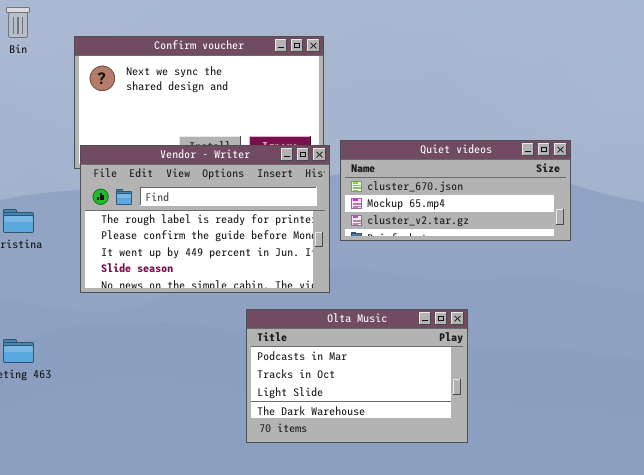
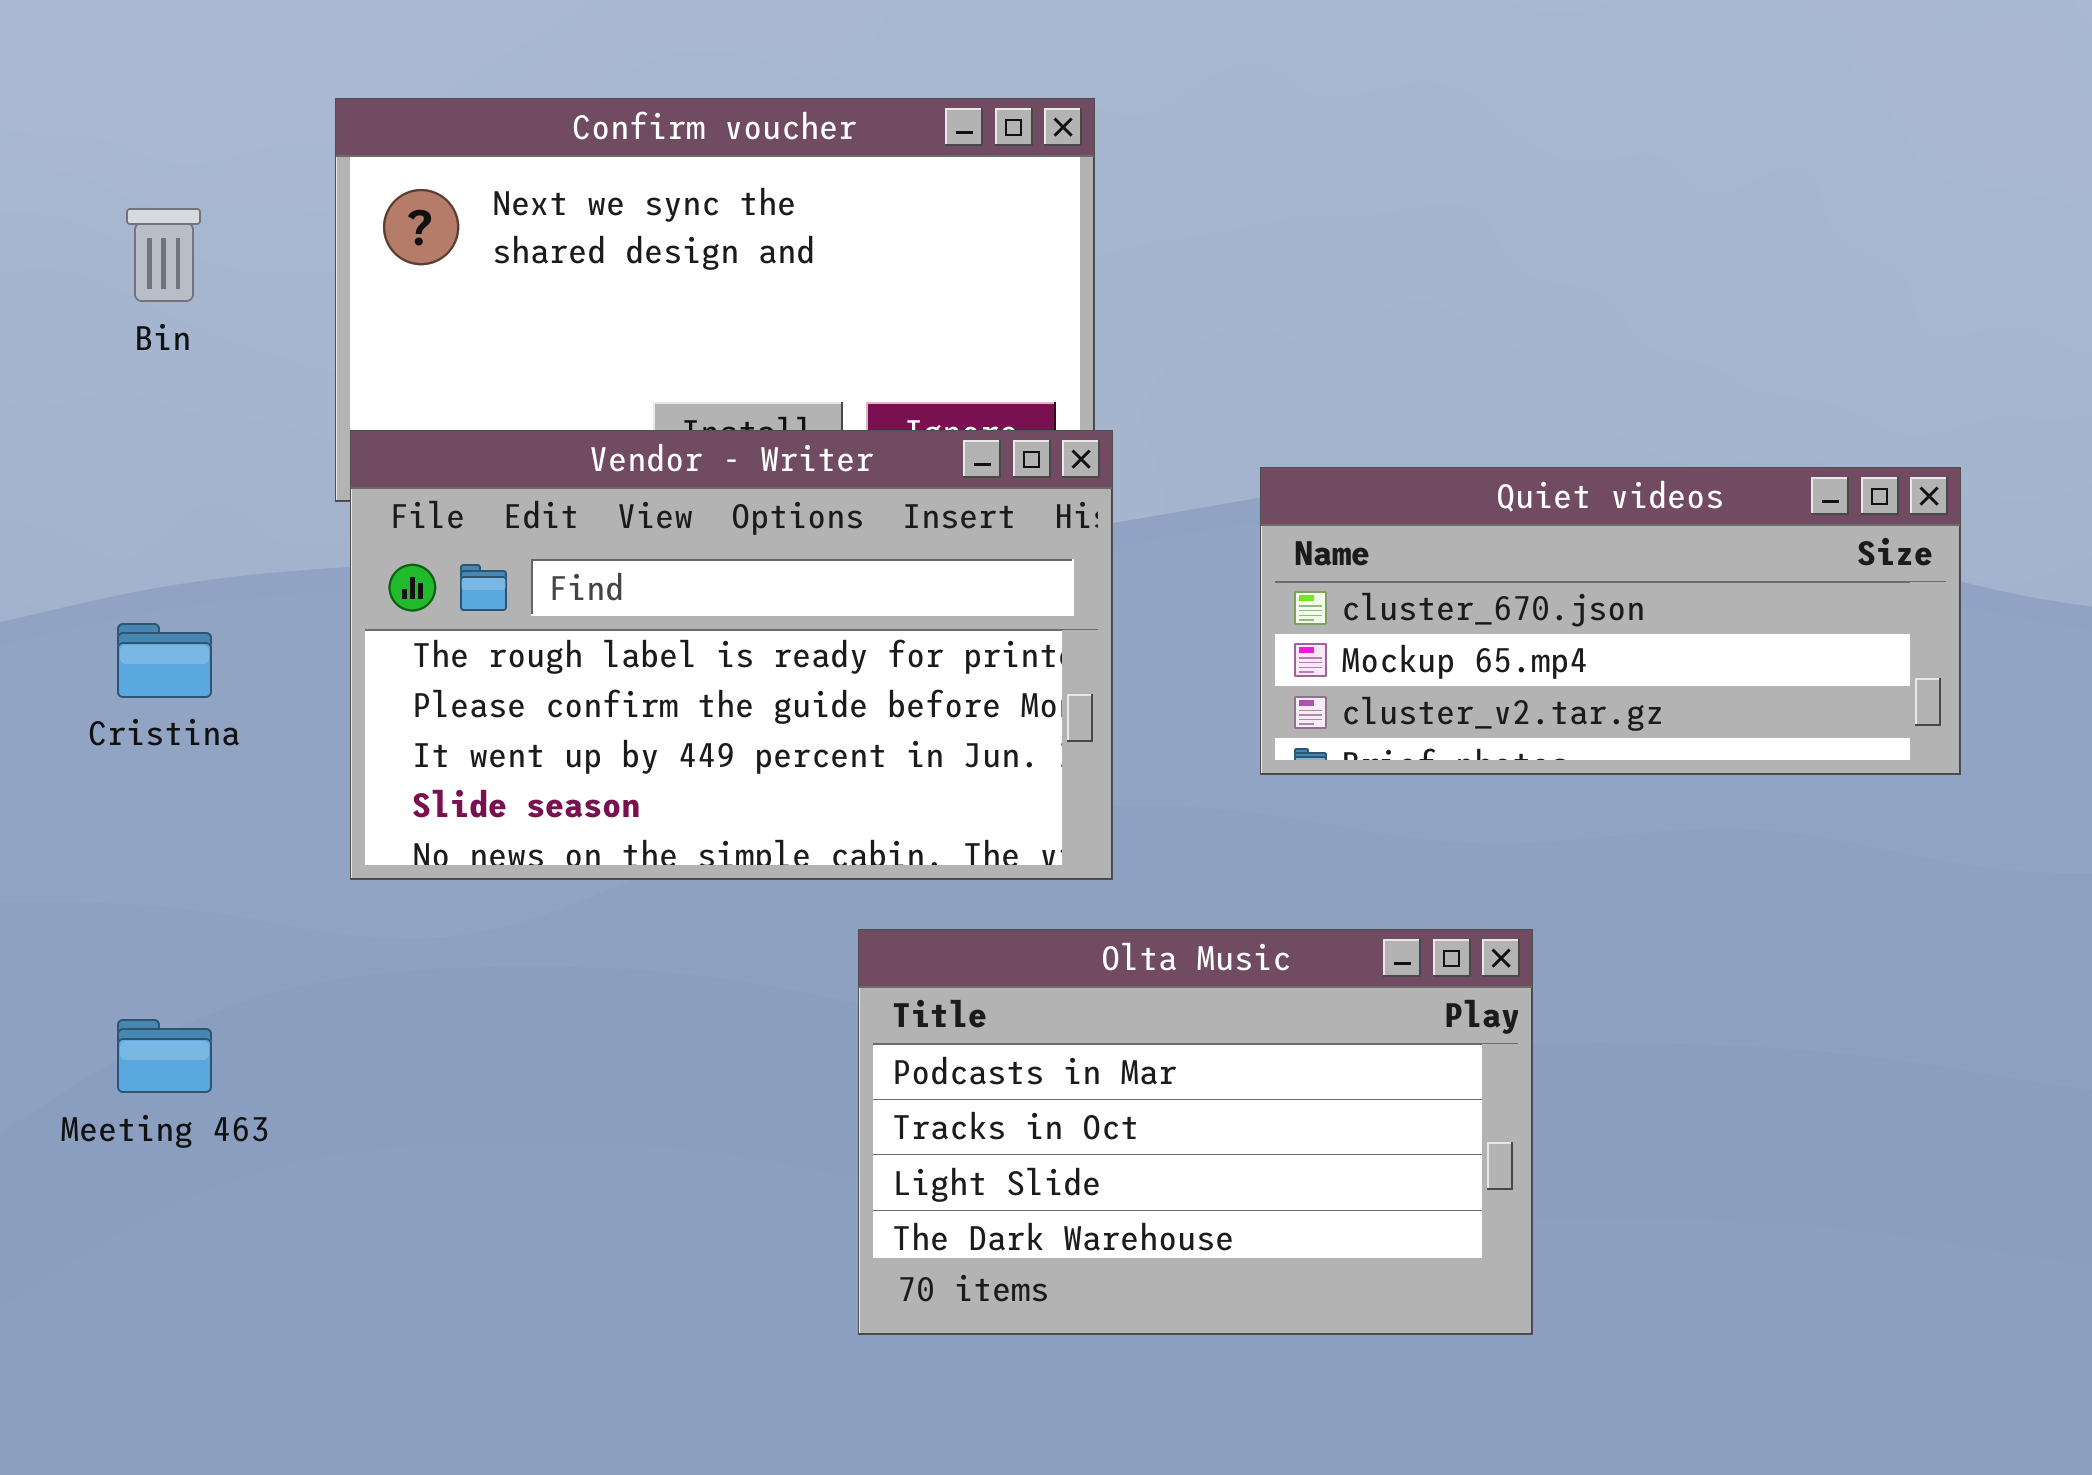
Bin: [6,7,30,38] -> [126,208,201,302], moved
Quiet videos: [340,140,571,241] -> [1260,467,1961,775], moved

